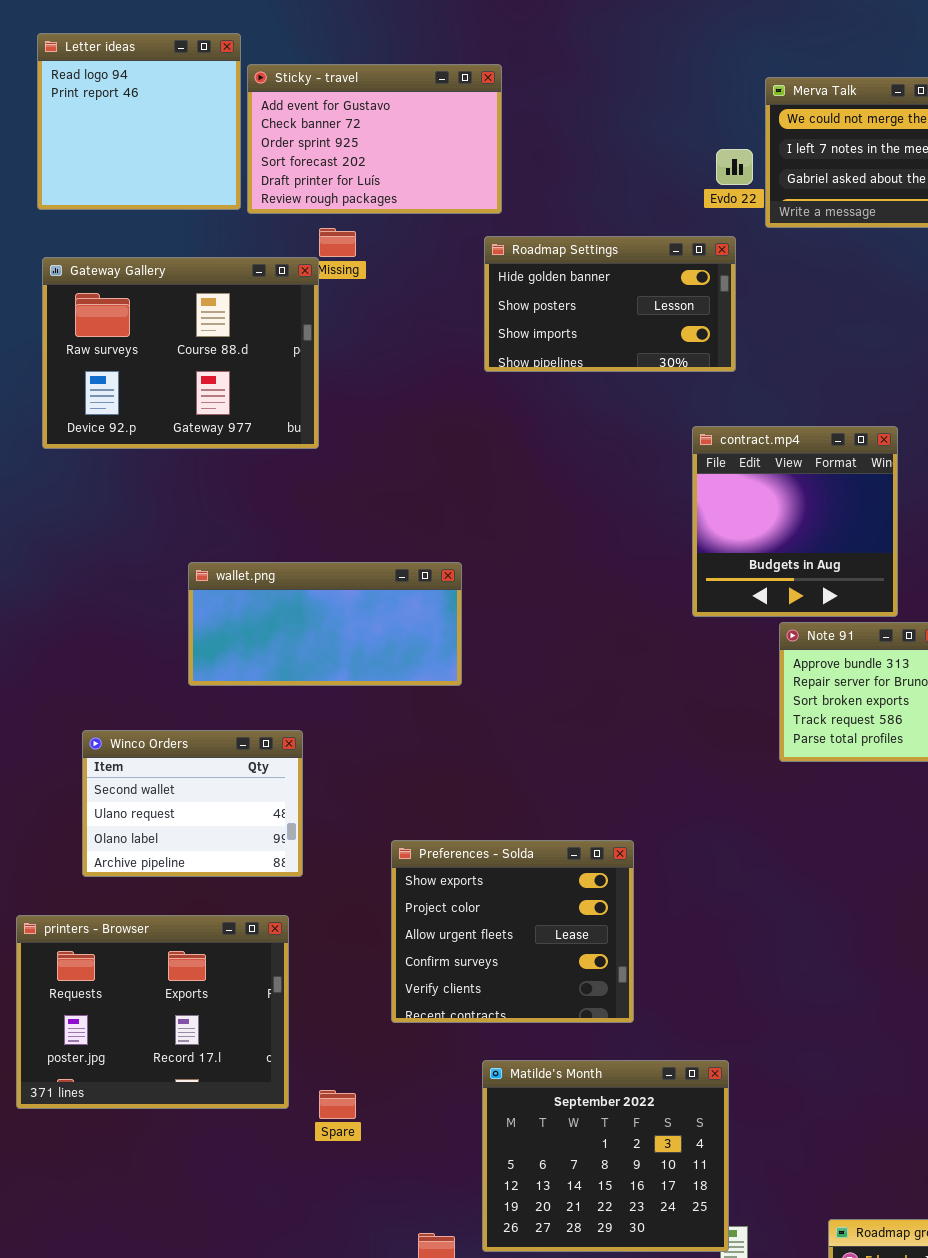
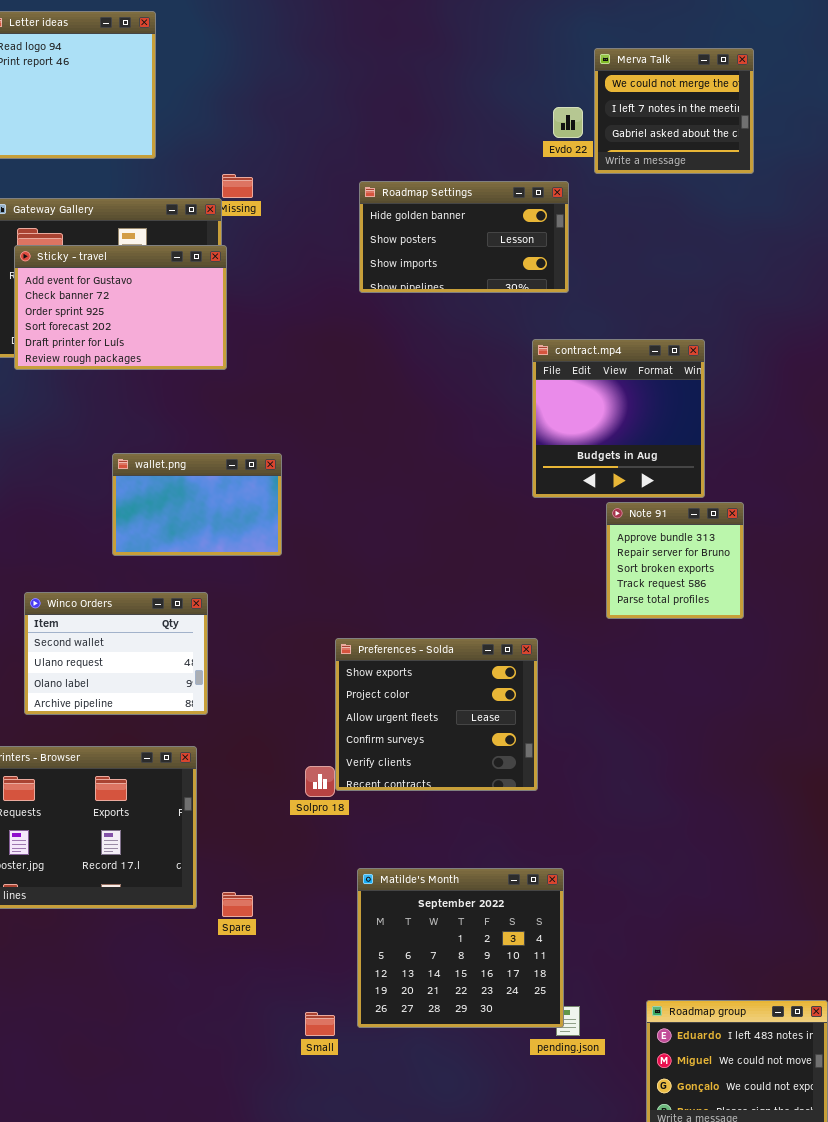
Sticky - travel: [247,64,502,214] -> [14,245,227,370], moved
wallet.png: [188,562,462,686] -> [112,453,282,556], resized
Preferences - Solda: [391,840,634,1023] -> [335,638,538,791], moved

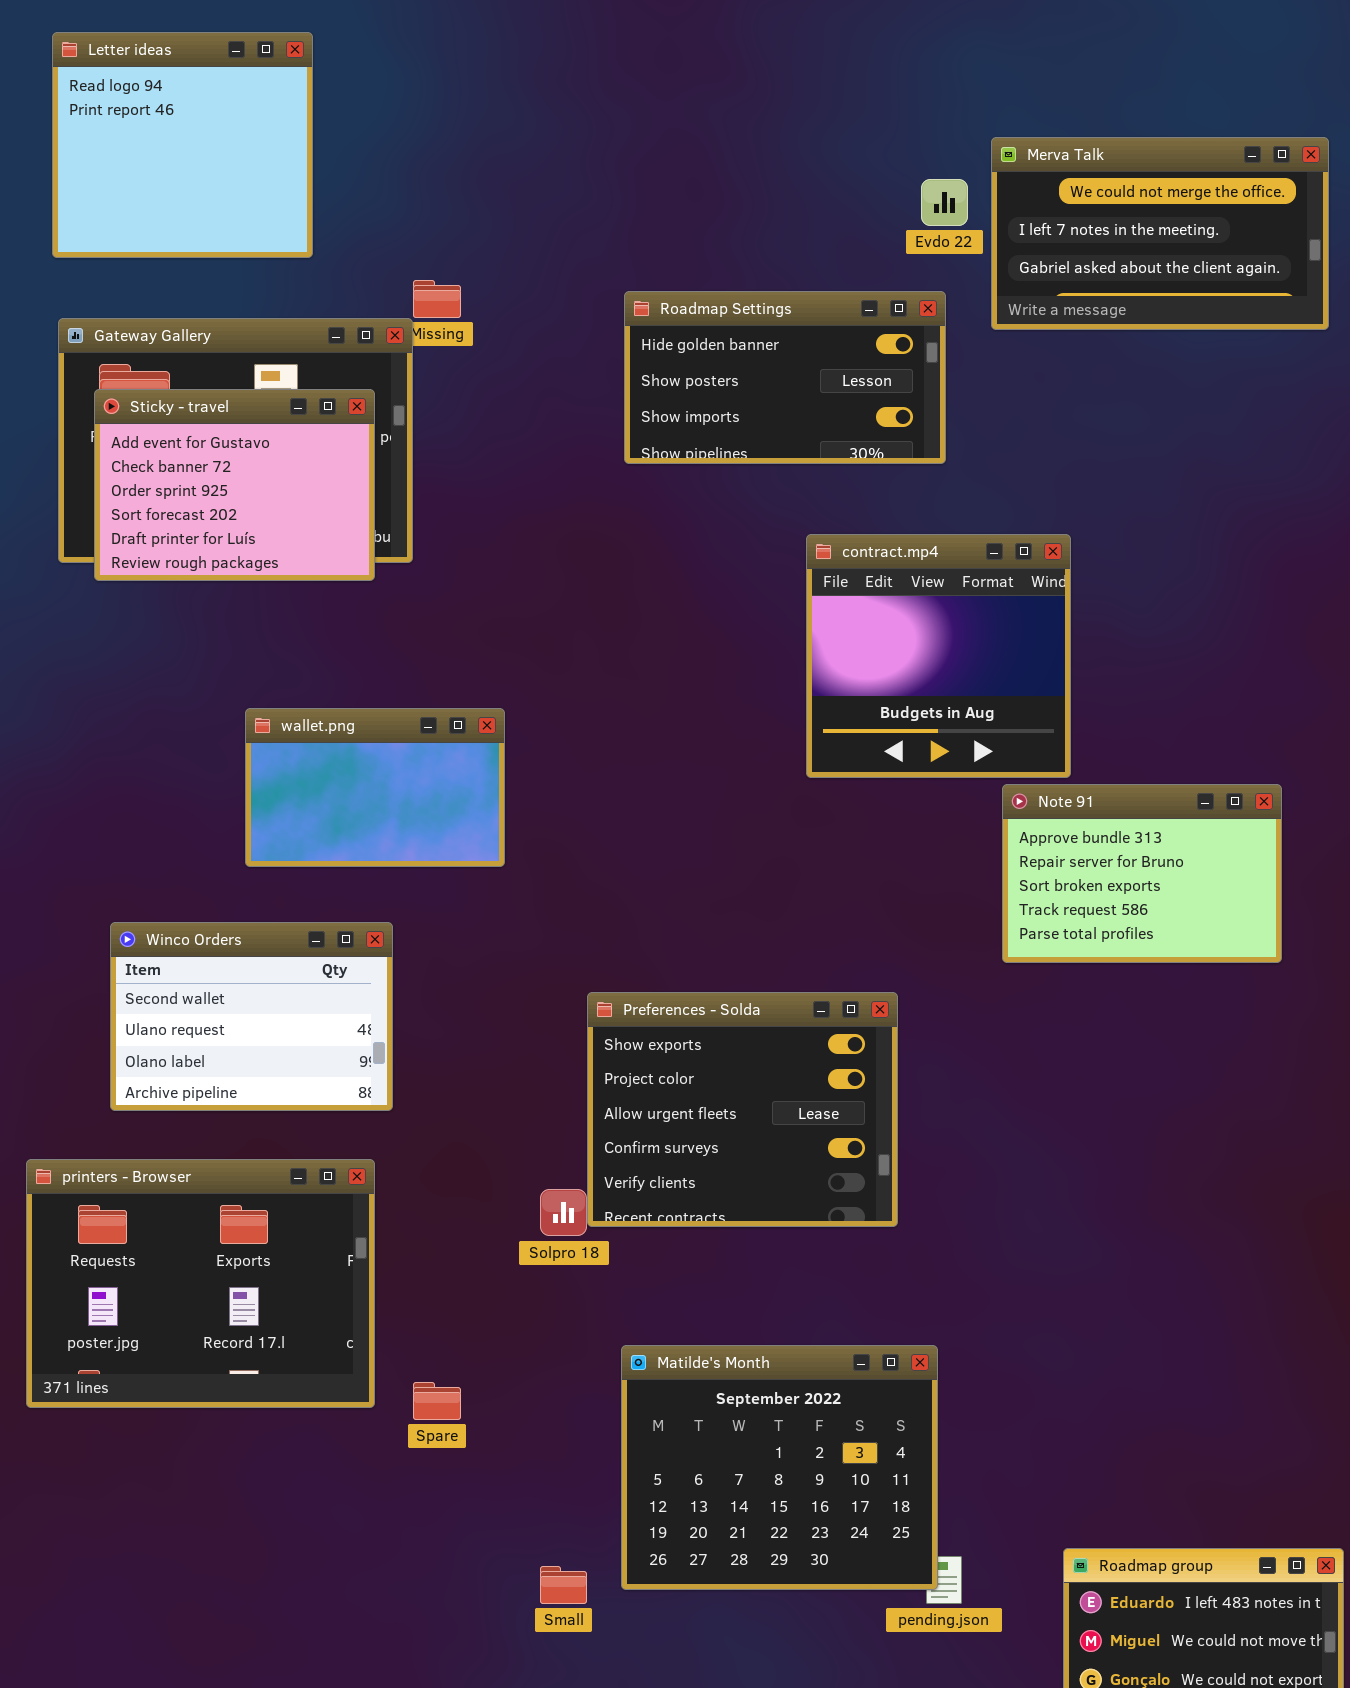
Merva Talk: [594,48,754,174] -> [991,137,1329,330], moved, resized
Sticky - travel: [14,245,227,370] -> [94,389,375,581], resized
contract.mp4: [532,339,705,498] -> [806,534,1071,778], moved
Note 91: [606,502,744,619] -> [1002,784,1282,963], resized

